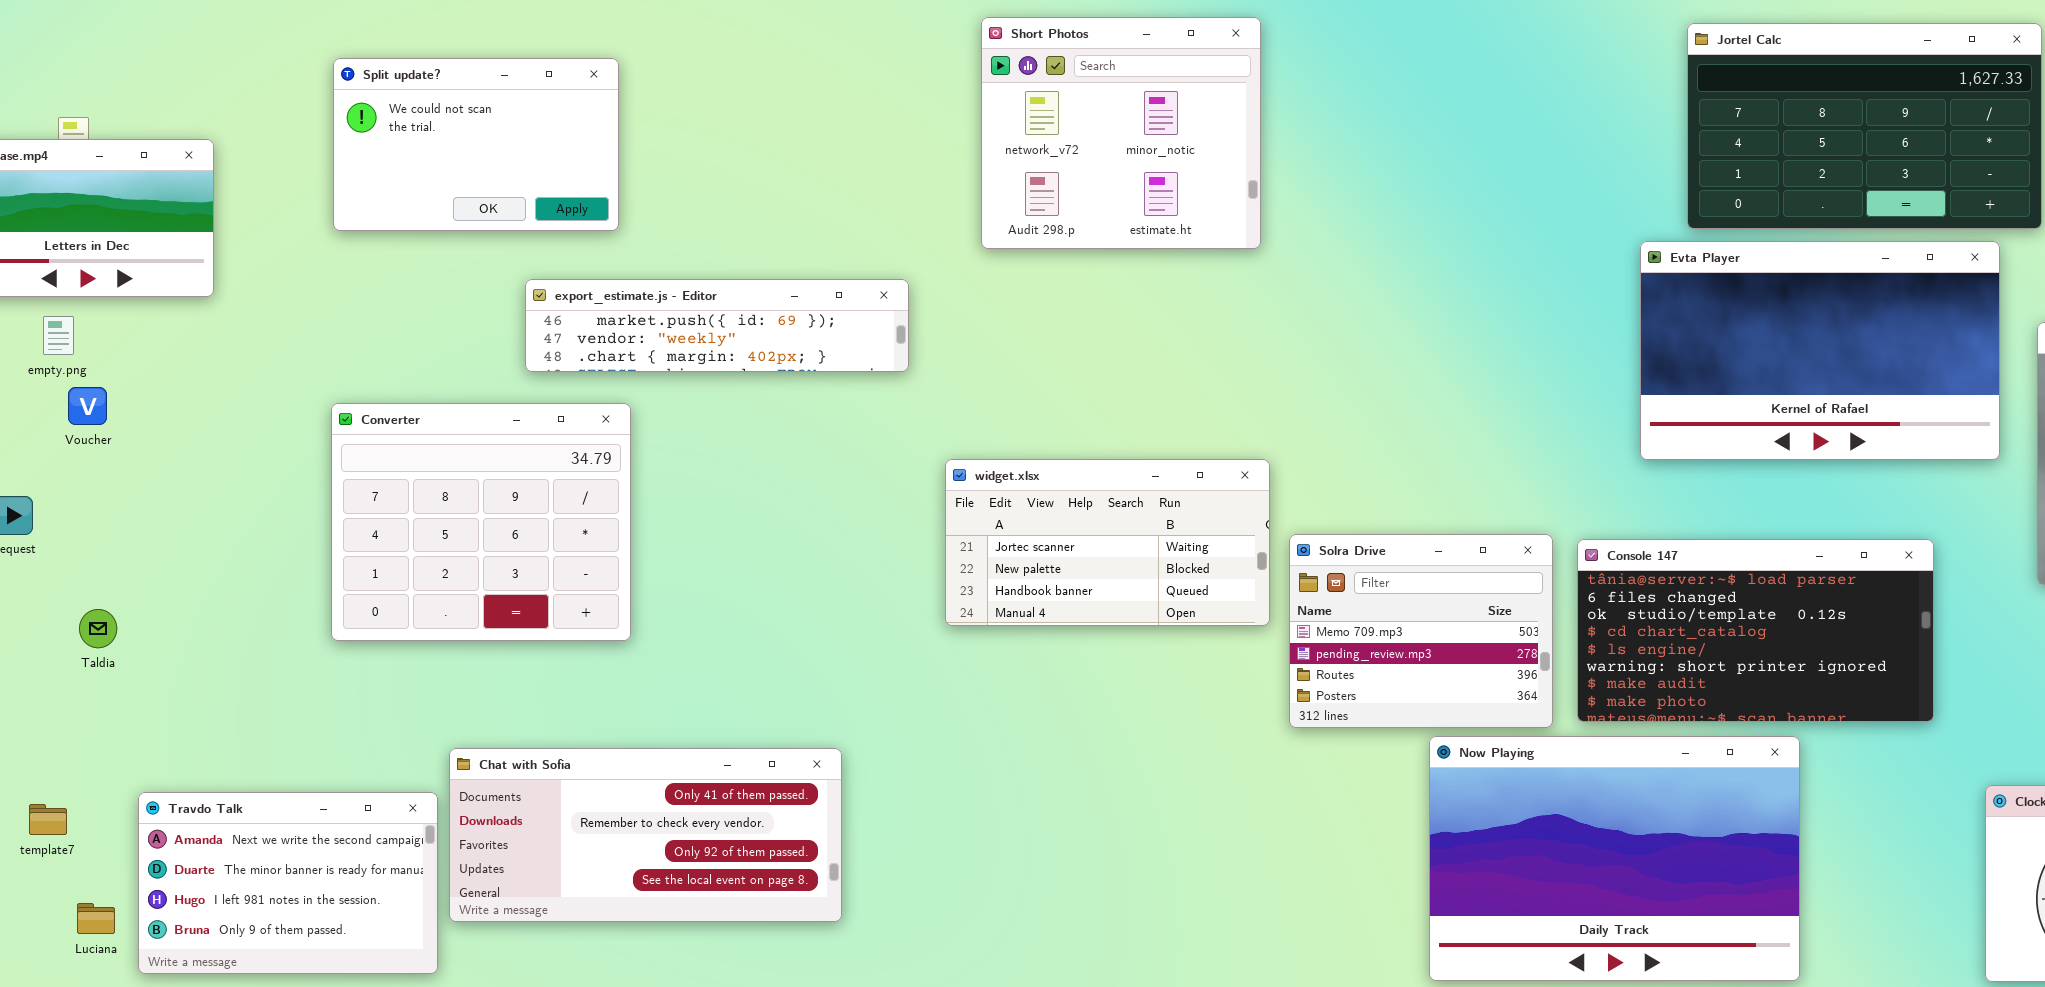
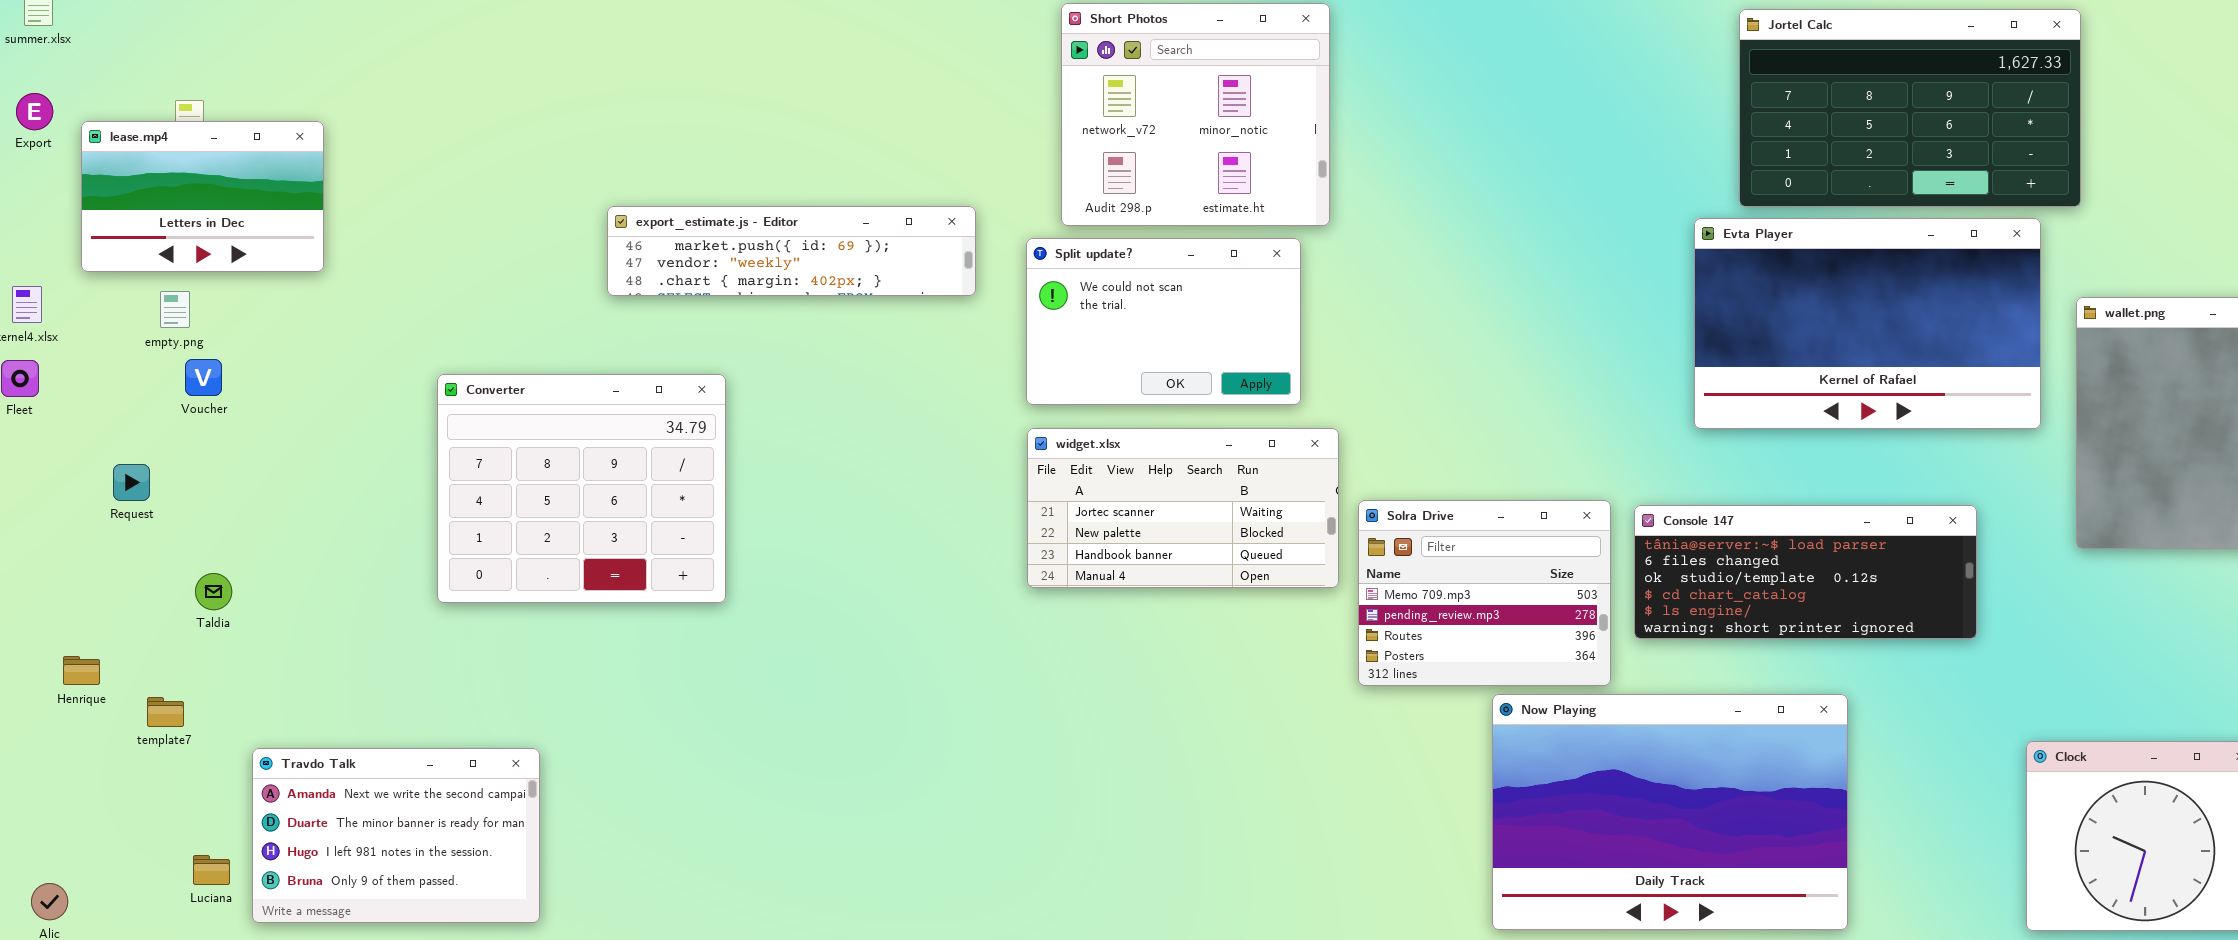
Split update?: [333,58,619,231] -> [1026,238,1301,405], moved
export_estimate.js - Editor: [525,279,909,372] -> [607,206,976,296], moved
Console 147: [1577,539,1934,722] -> [1634,505,1977,639], resized
Chat with Sofia: [449,748,842,922] -> none, closed
template7: [29,804,67,835] -> [147,697,184,727], moved

